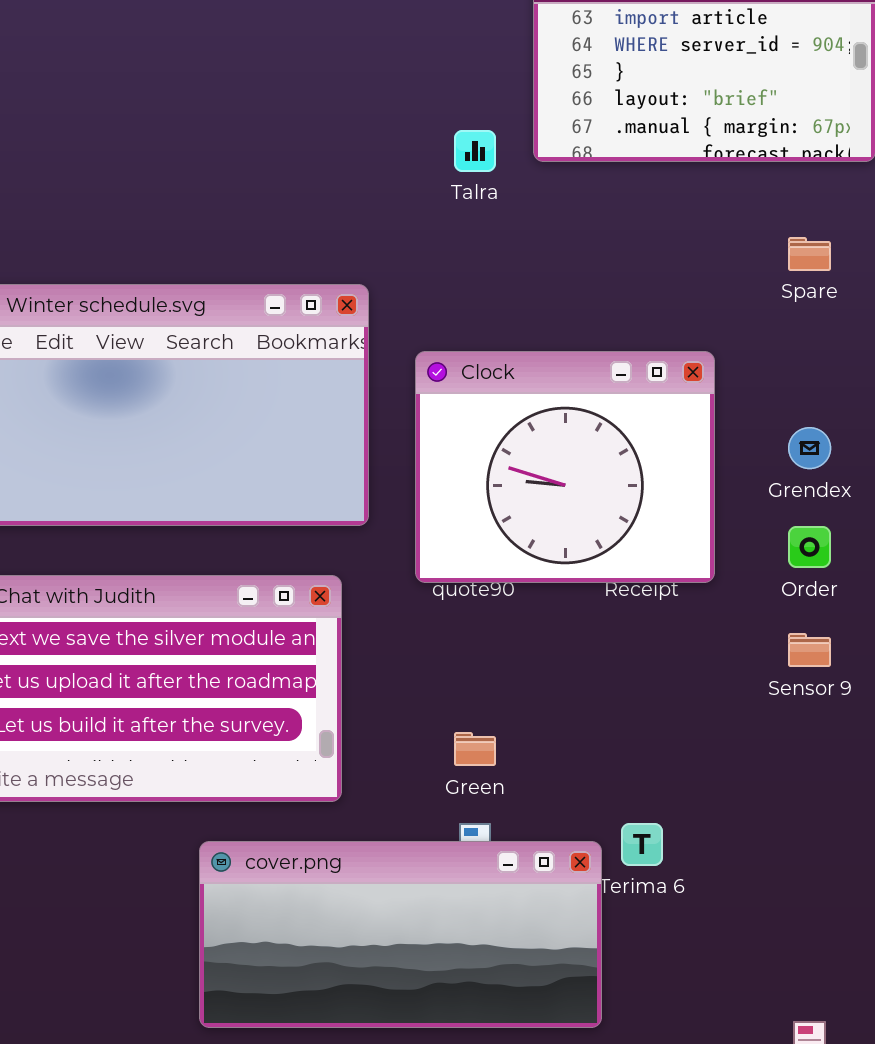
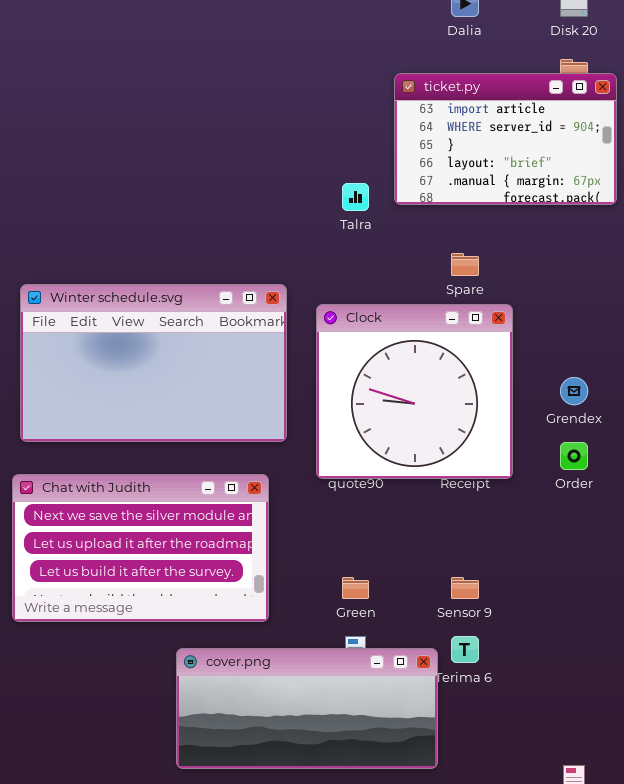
Spare: [788,237,831,271] -> [451,253,479,276], moved
Clock: [415,351,715,583] -> [316,304,513,479], resized
Sensor 9: [788,633,831,667] -> [451,577,479,599], moved

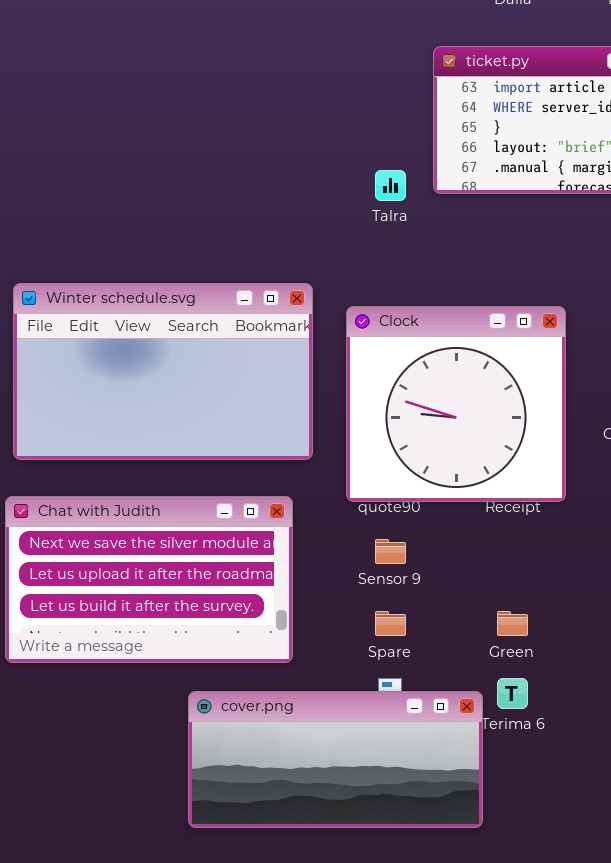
Spare: [451,253,479,276] -> [375,611,406,636], moved
Green: [342,577,369,599] -> [497,611,528,636], moved
Sensor 9: [451,577,479,599] -> [375,539,406,564], moved

